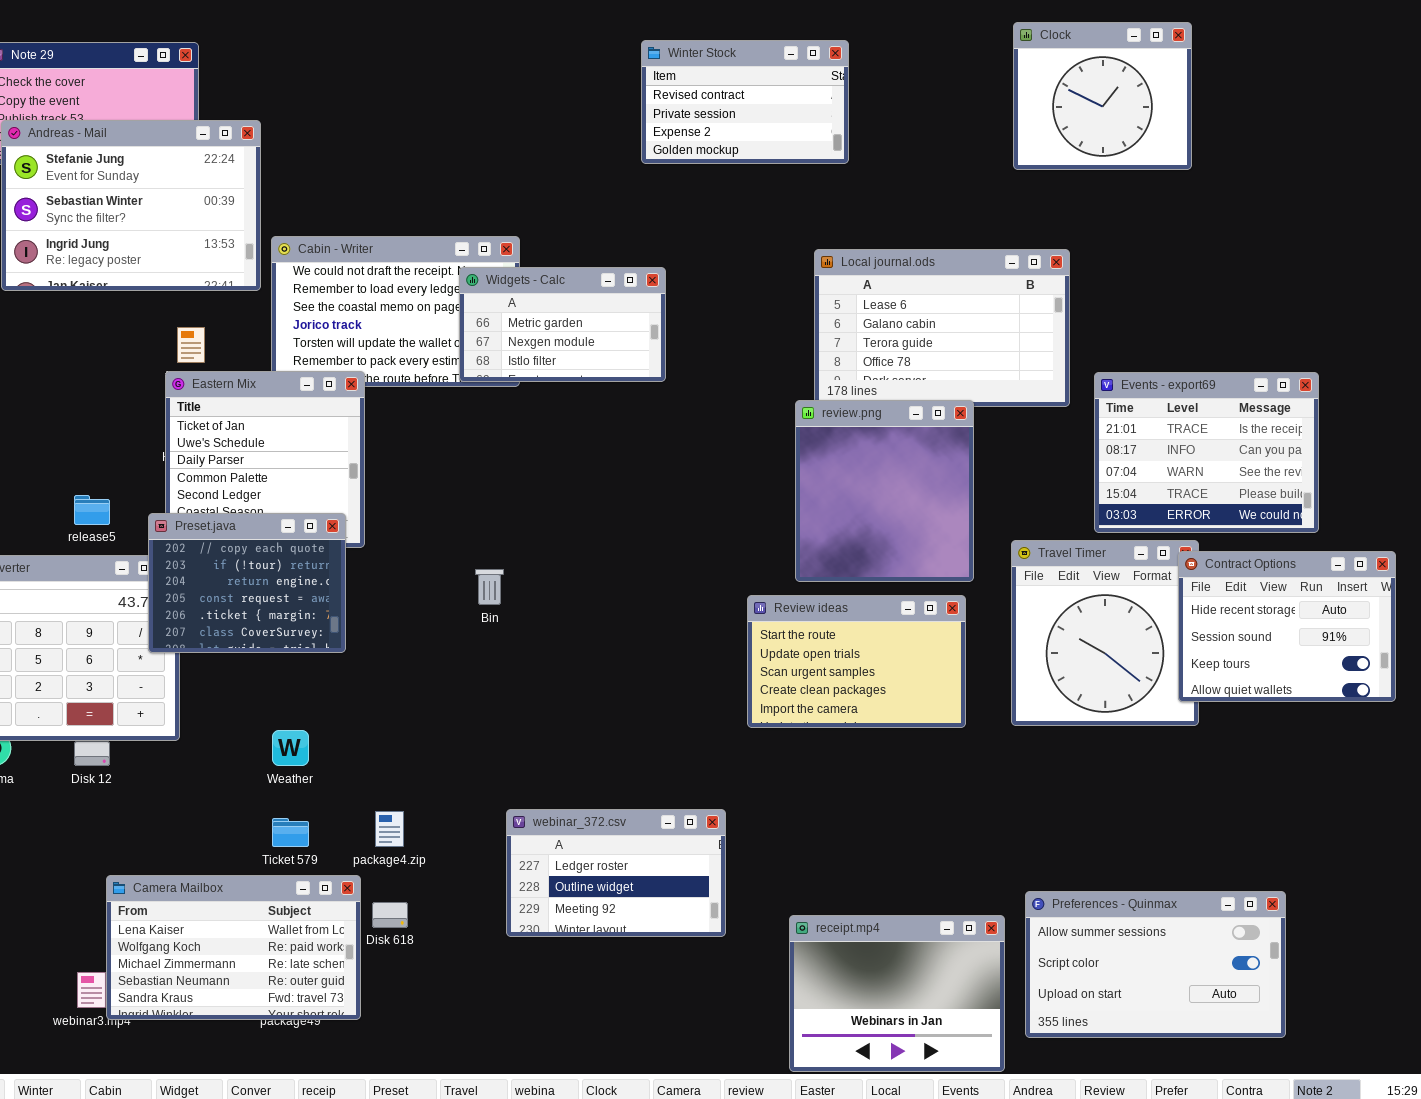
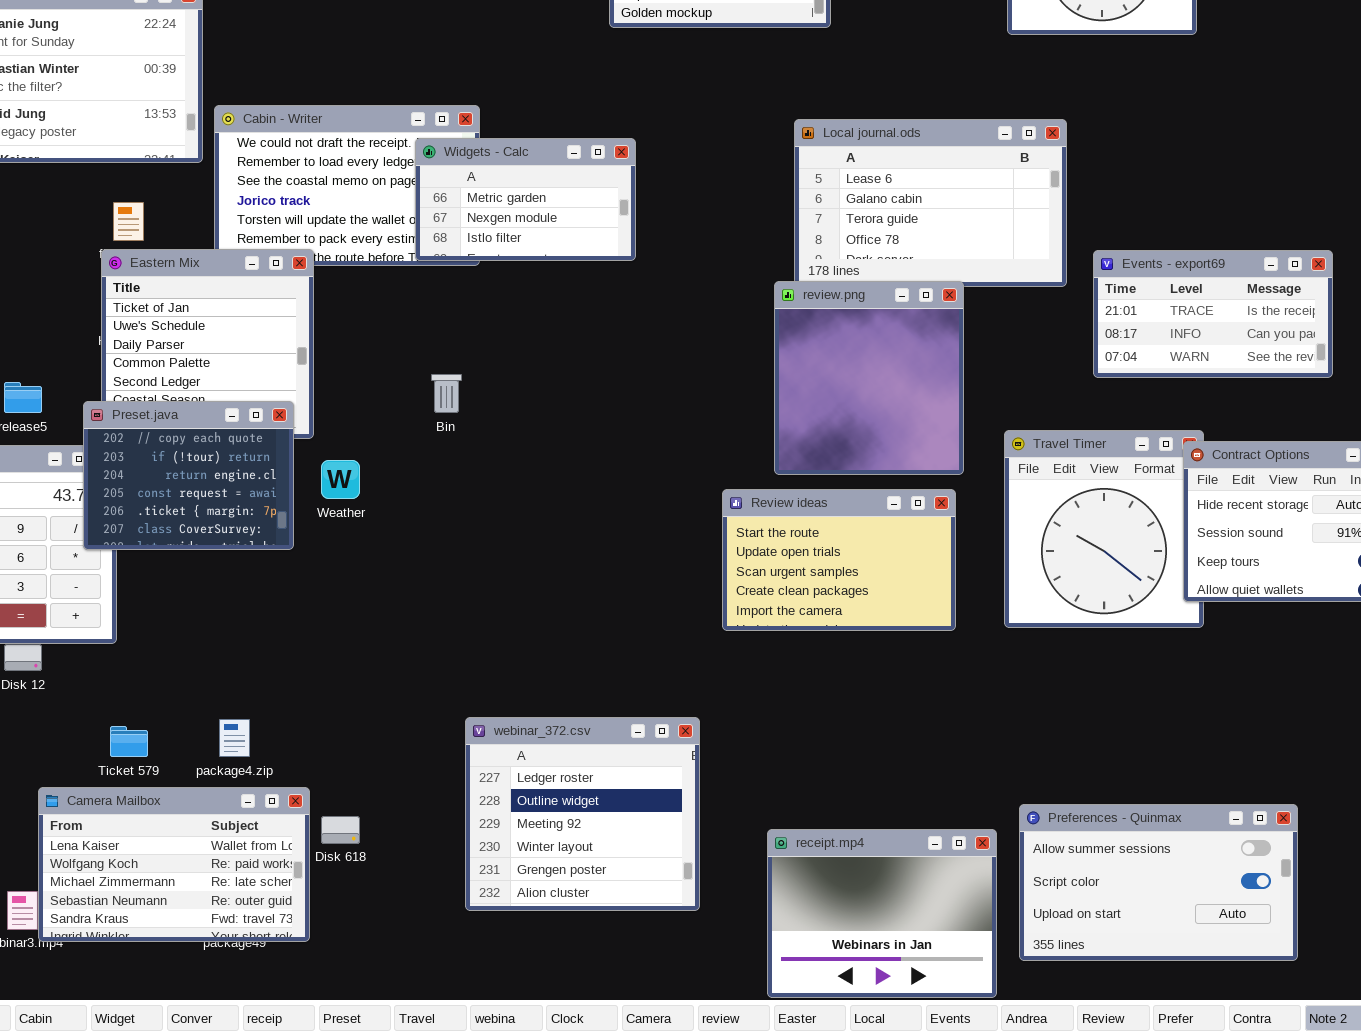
Events - export69: [1094,372,1319,533] -> [1093,250,1333,378], resized
Bin: [475,569,504,605] -> [431,374,462,413], moved
Weather: [272,730,309,766] -> [321,460,360,499], moved
webinar_372.csv: [506,809,726,937] -> [465,717,700,911], resized
package4.zip: [375,811,404,847] -> [219,719,250,757], moved
Ticket 579: [272,818,309,847] -> [110,726,148,757], moved

